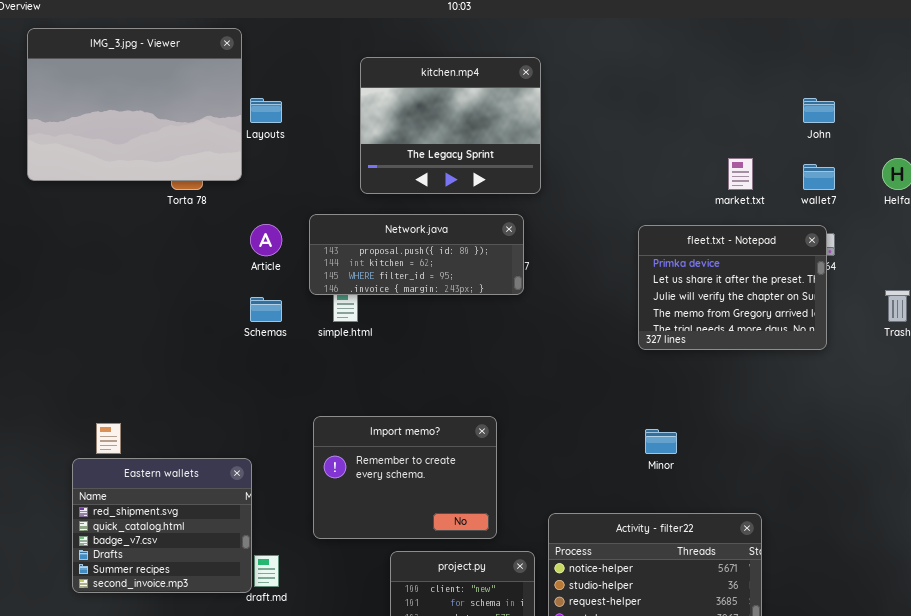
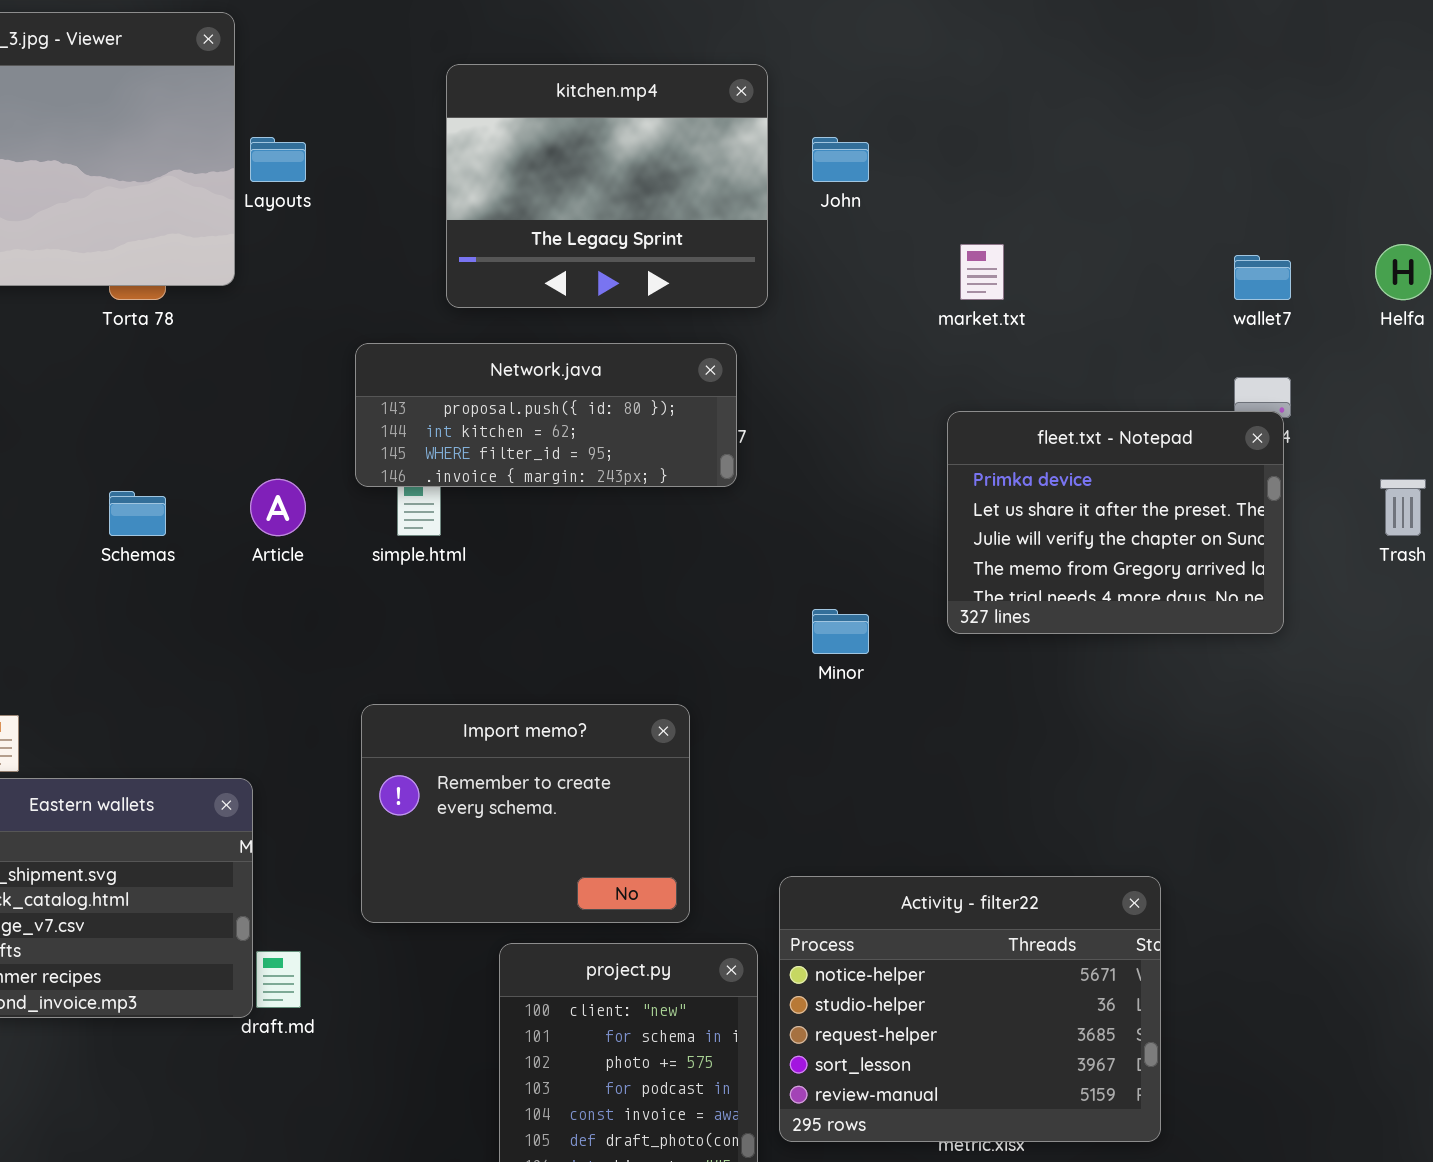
John: [803,98,835,123] -> [812,137,869,182], moved
market.txt: [728,158,753,190] -> [960,244,1004,300], moved
Article: [250,224,282,256] -> [250,479,306,536], moved
fleet.txt - Notepad: [638,225,827,350] -> [947,411,1284,634], moved
Schemas: [250,297,282,322] -> [109,491,166,536], moved
Minor: [645,429,677,454] -> [812,609,869,654], moved

